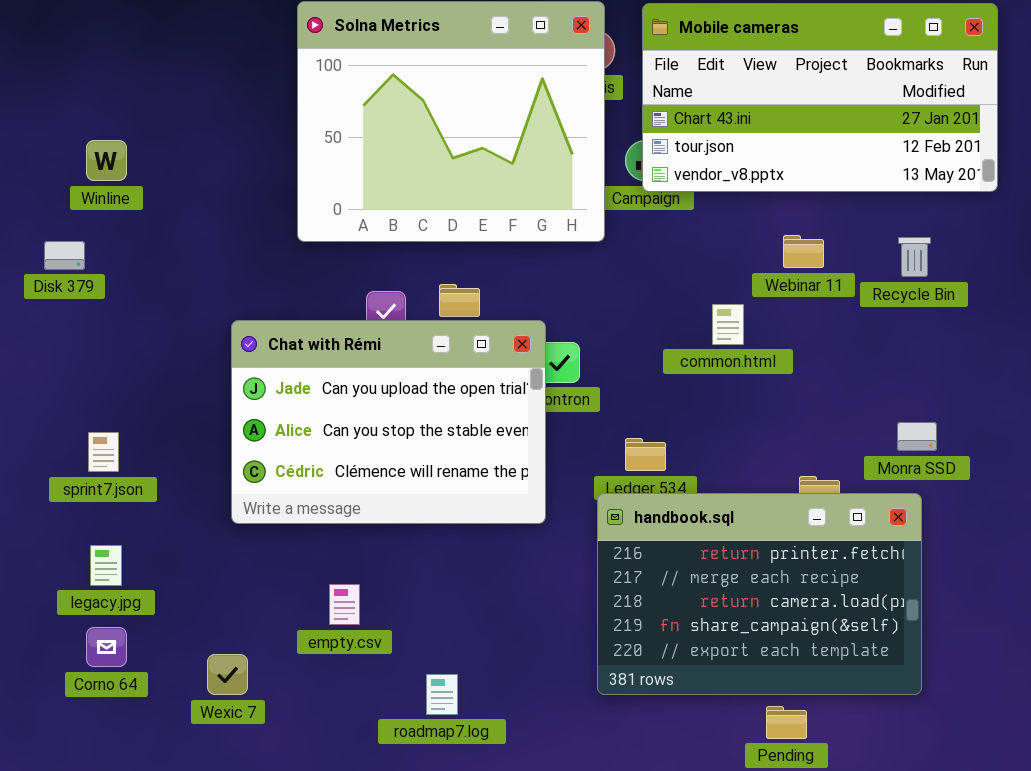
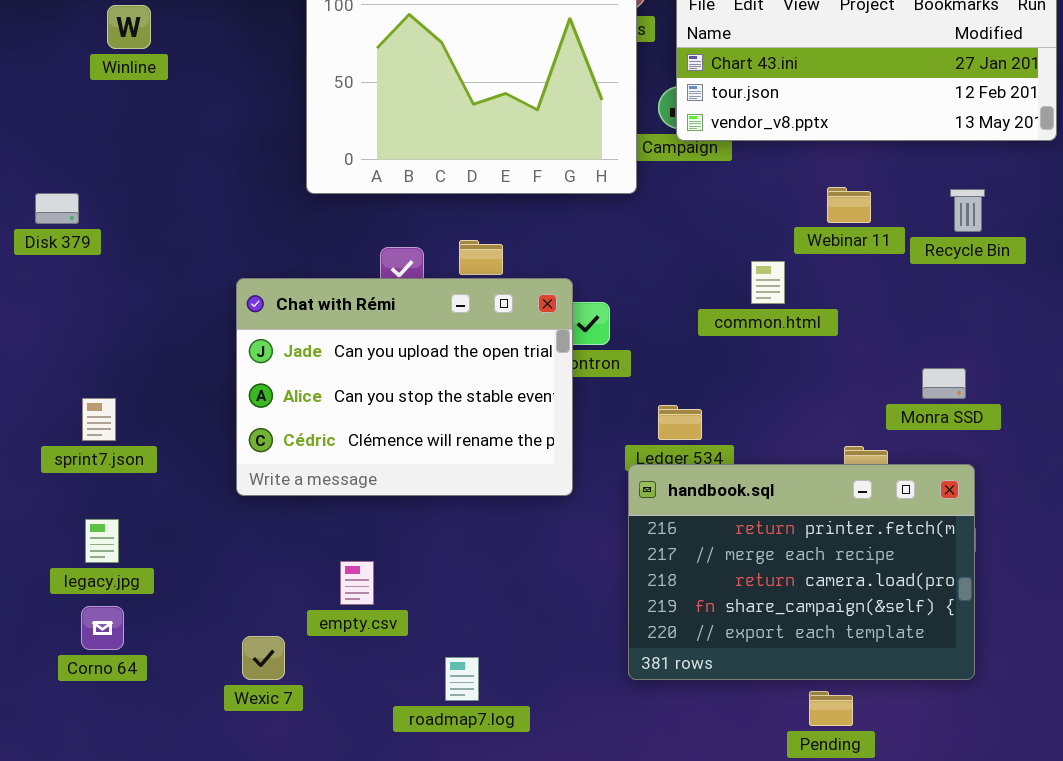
Winline: [86,140,127,181] -> [107,5,151,49], moved
Monra SSD: [897,422,937,451] -> [922,368,966,399], moved
Wexic 7: [207,654,248,695] -> [242,636,285,680], moved

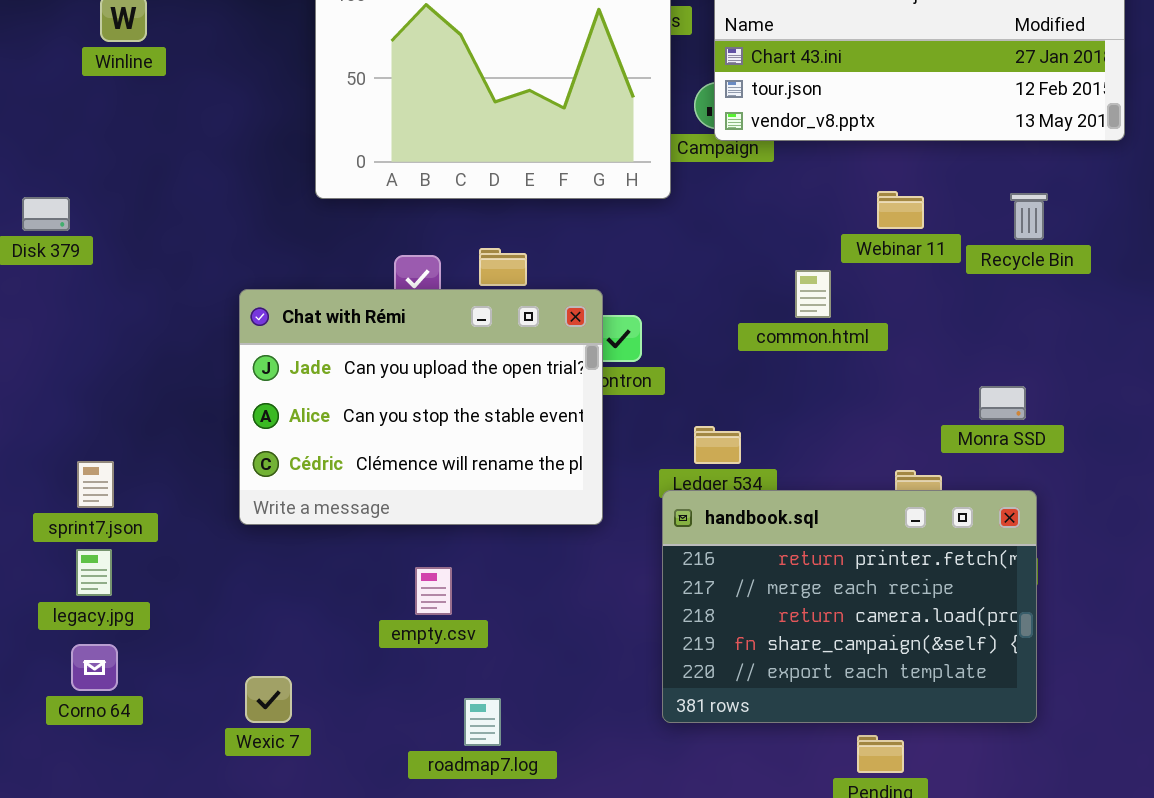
sprint7.json: [82,398,116,441] -> [77,461,114,508], moved
empty.csv: [340,561,374,605] -> [415,567,452,615], moved

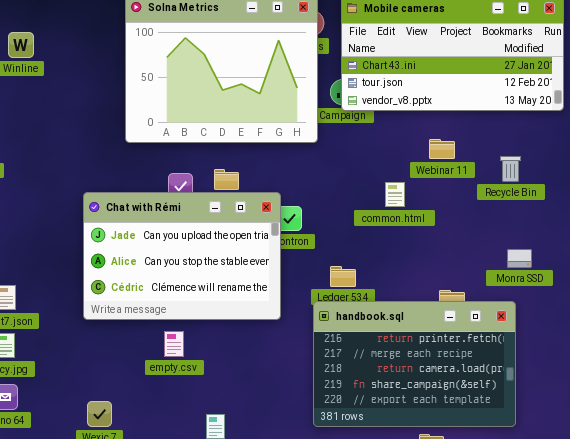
Recycle Bin: [1010,193,1048,240] -> [500,156,521,182], moved
Monra SSD: [979,386,1026,420] -> [507,249,532,268], moved
empty.csv: [415,567,452,615] -> [164,331,184,357], moved

